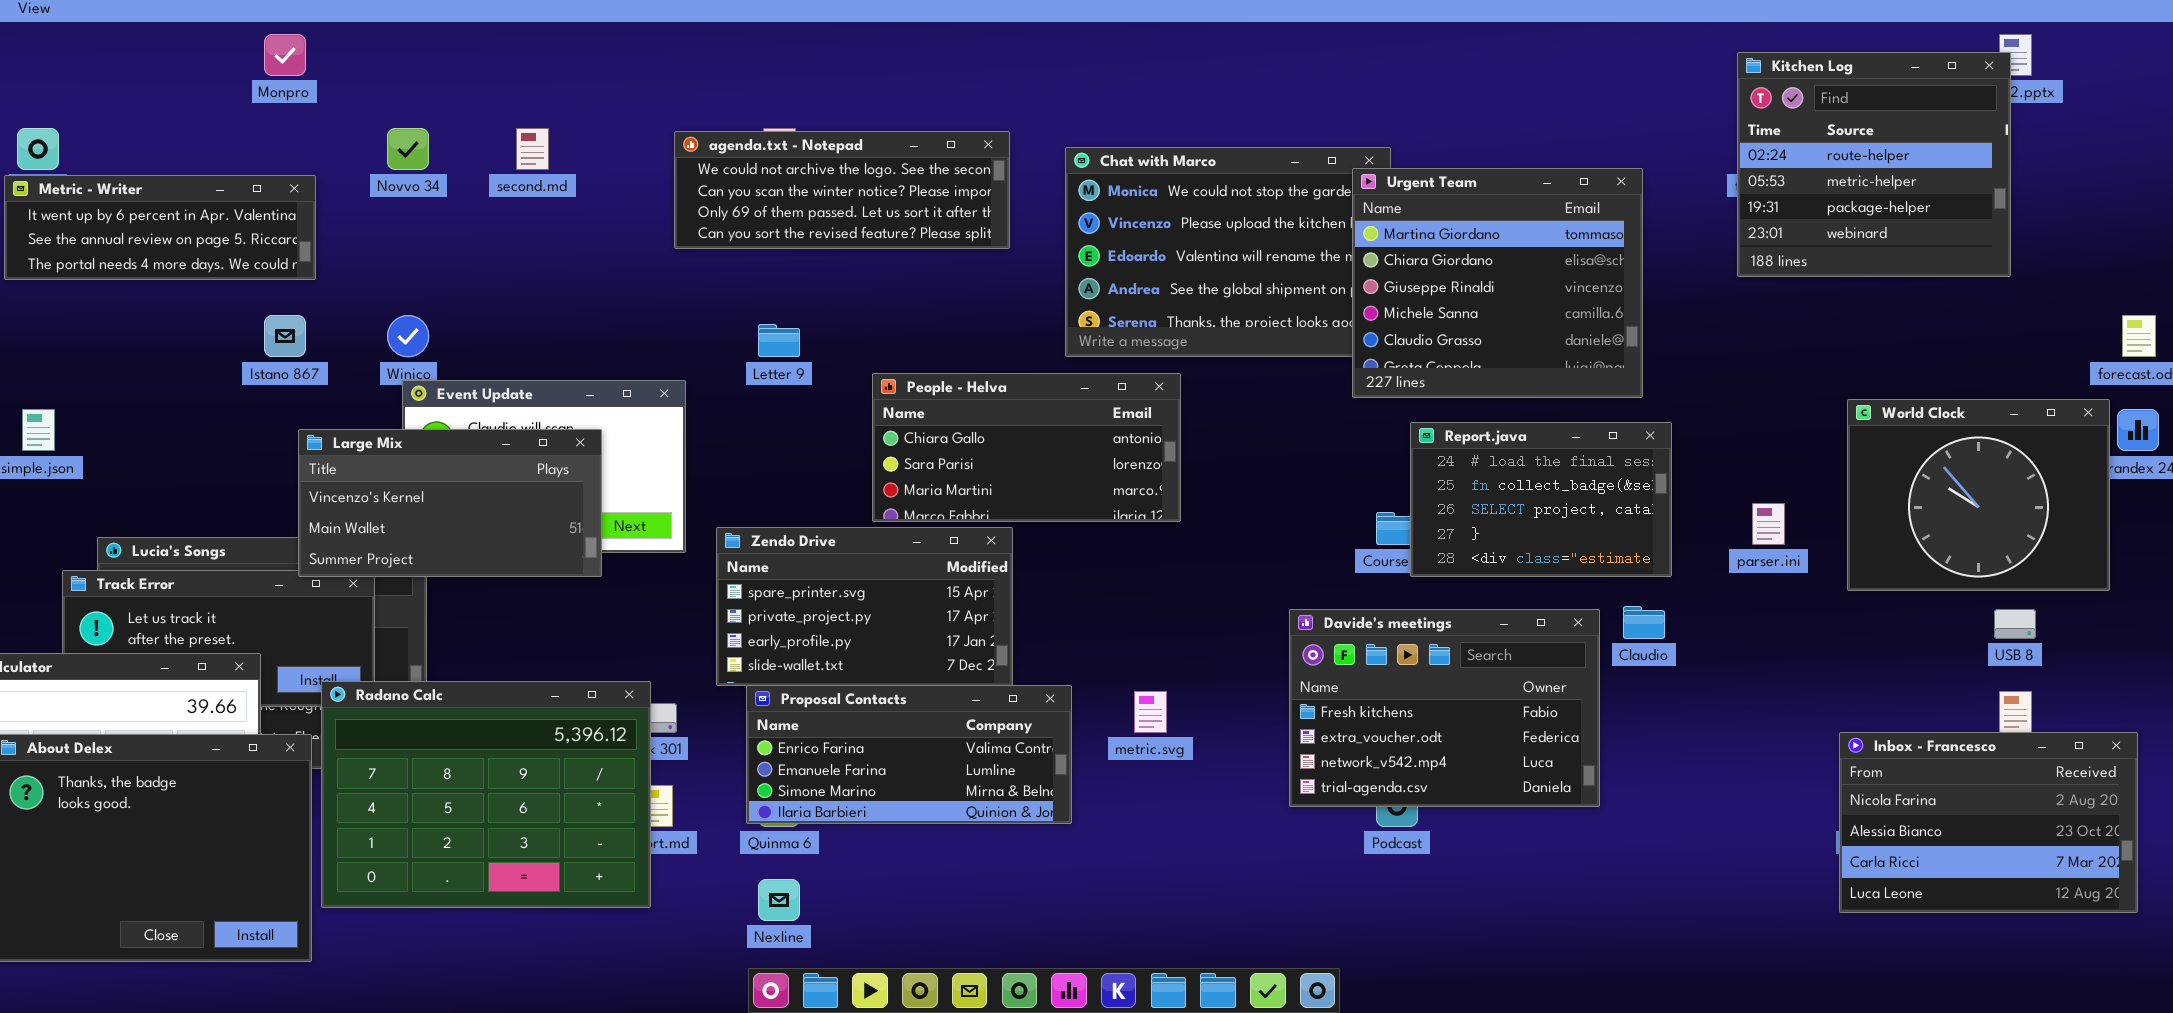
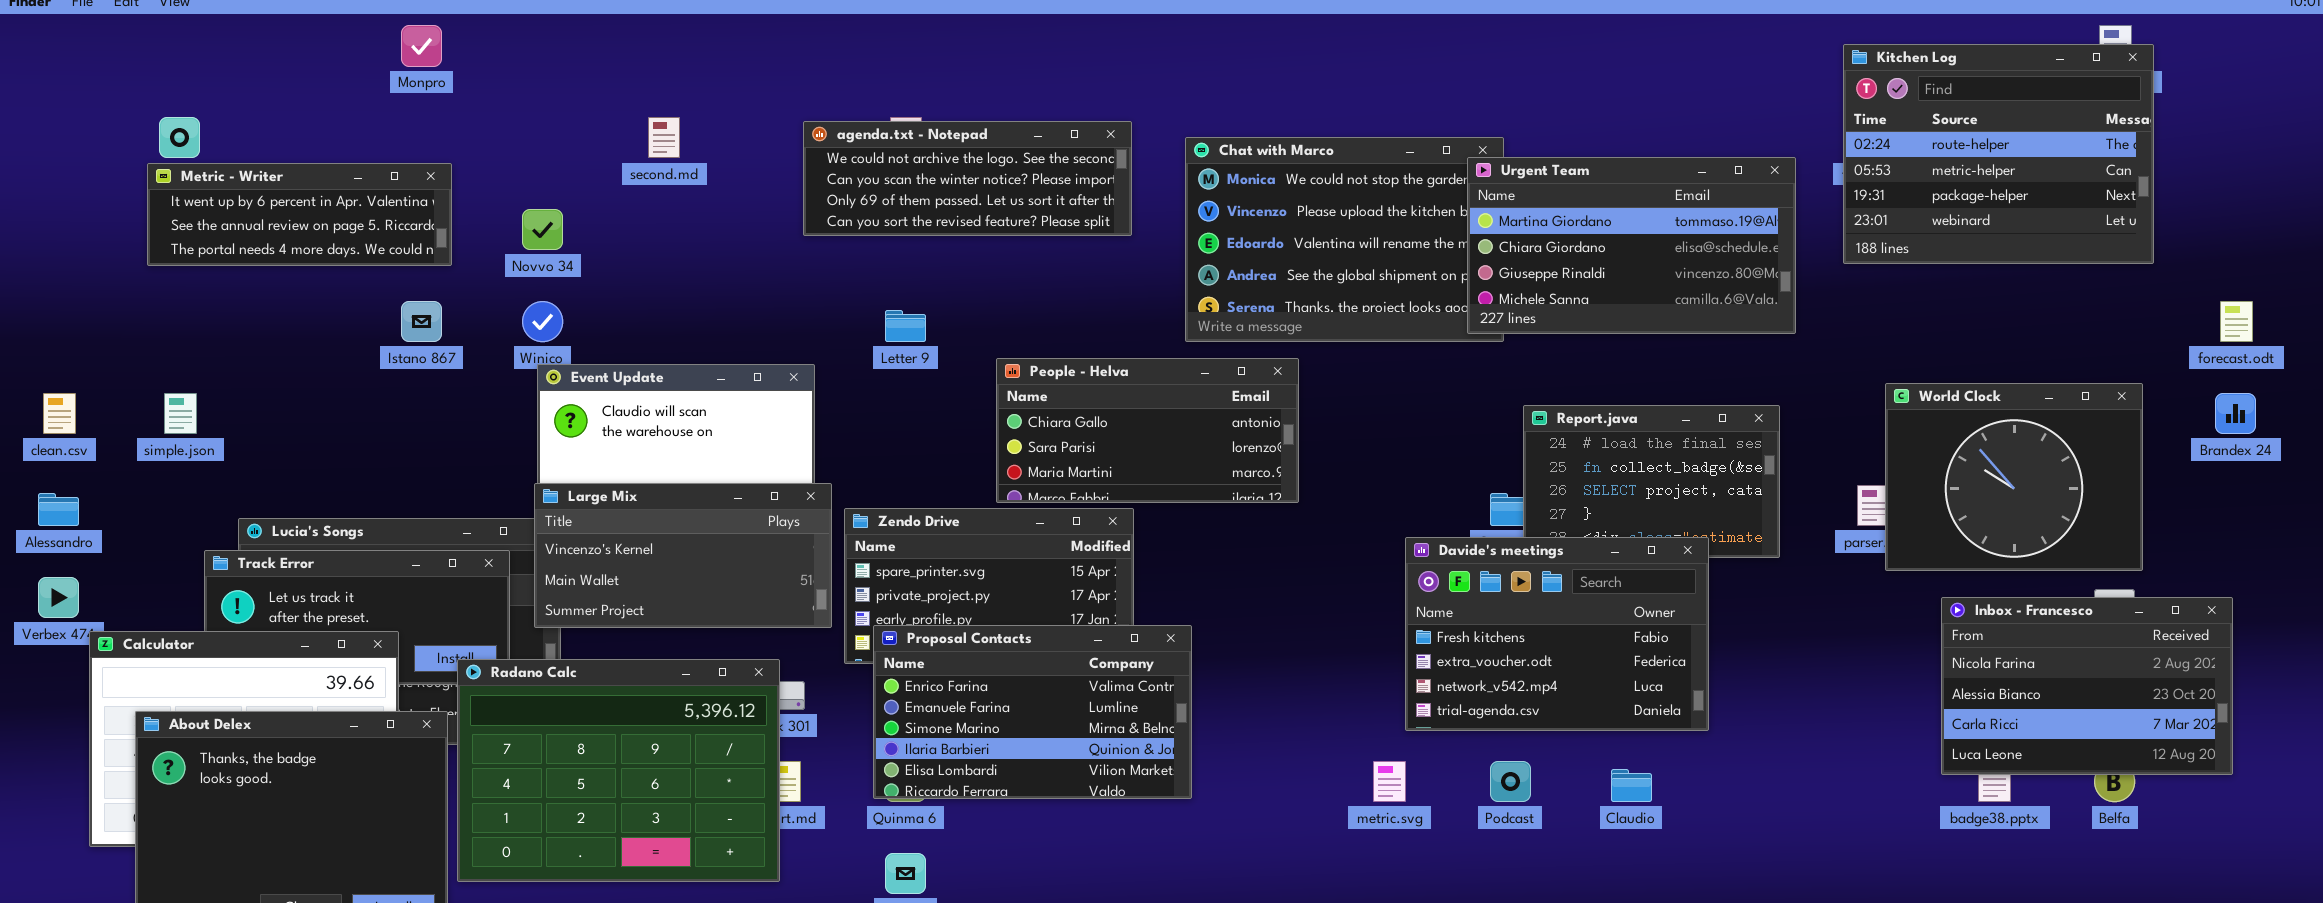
Kitchen Log: [1737,52,2011,277] -> [1843,44,2154,264], resized
Novvo 34: [387,128,429,170] -> [522,209,563,250], moved
Urgent Team: [1352,168,1643,398] -> [1467,157,1796,334], resized
World Clock: [1847,399,2110,591] -> [1885,383,2143,571], moved
Large Mix: [298,429,602,577] -> [534,483,832,628], moved
Claudio: [1623,606,1665,639] -> [1611,769,1652,802], moved
Davide's meetings: [1289,609,1600,807] -> [1405,537,1709,731], moved
Proposal Contacts: [746,685,1072,824] -> [873,625,1192,799], resized
metric.svg: [1134,691,1167,733] -> [1373,761,1406,802], moved
Inbox - Francesco: [1839,732,2138,913] -> [1941,597,2233,775], moved

